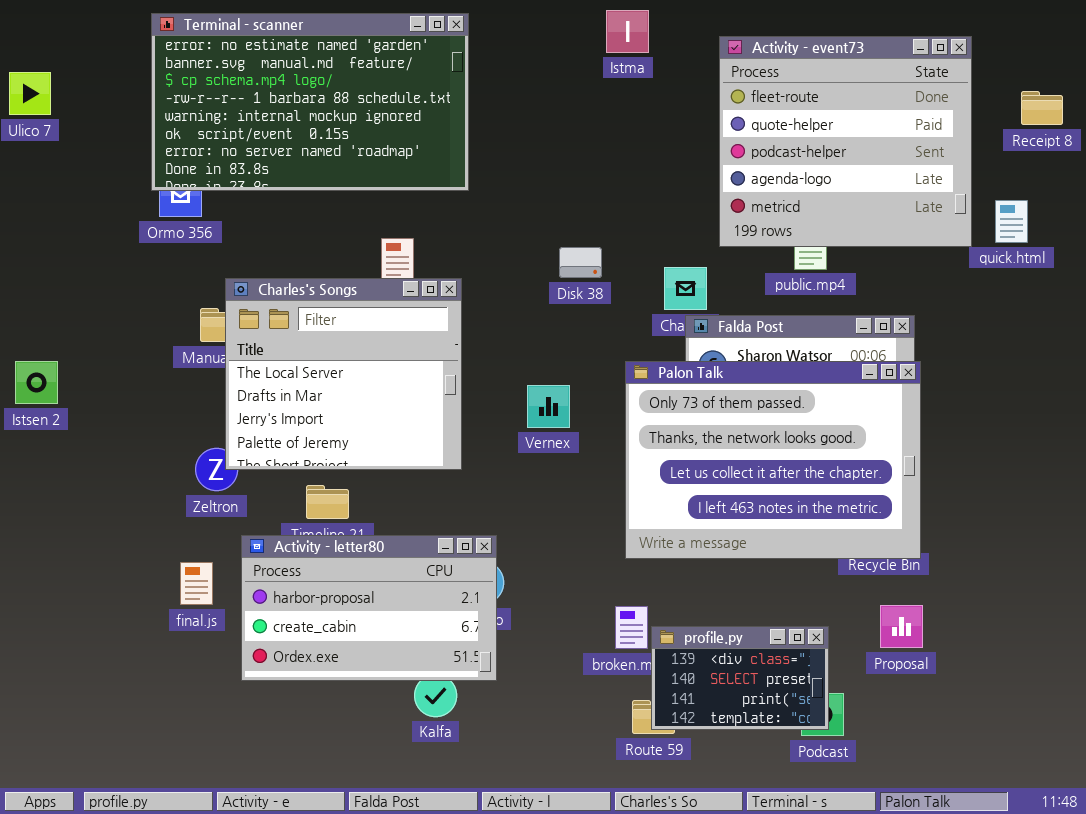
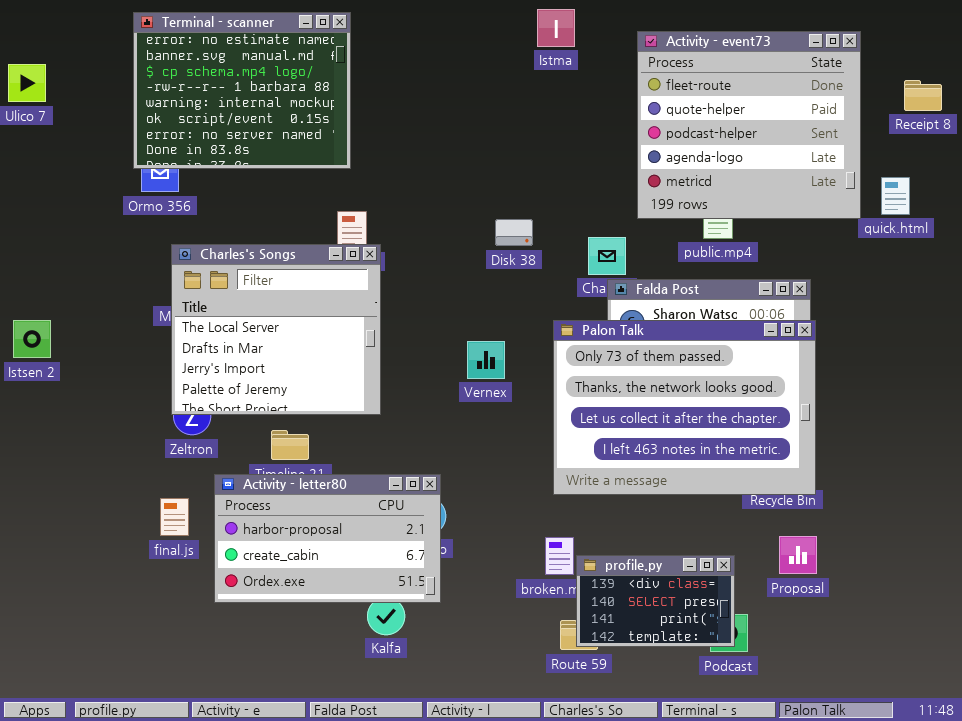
Terminal - scanner: [151,13,469,191] -> [133,12,351,169], resized
Charles's Songs: [225,278,462,470] -> [171,244,381,415], moved

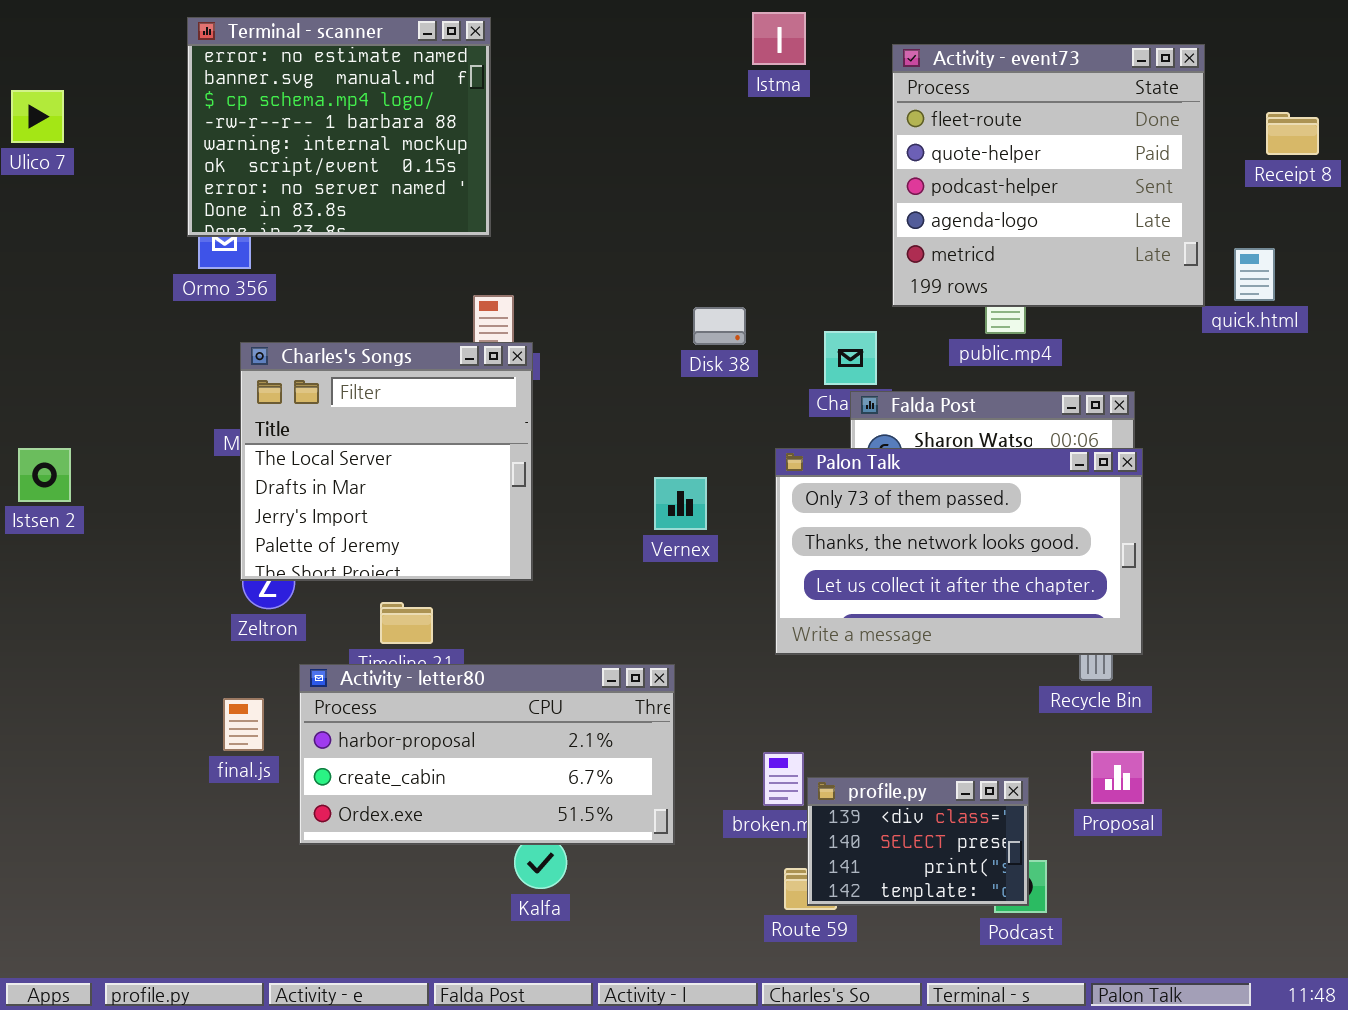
Palon Talk: [553,320,816,495] -> [775,448,1143,655], resized
Activity - letter80: [214,474,441,603] -> [299,664,675,845], resized

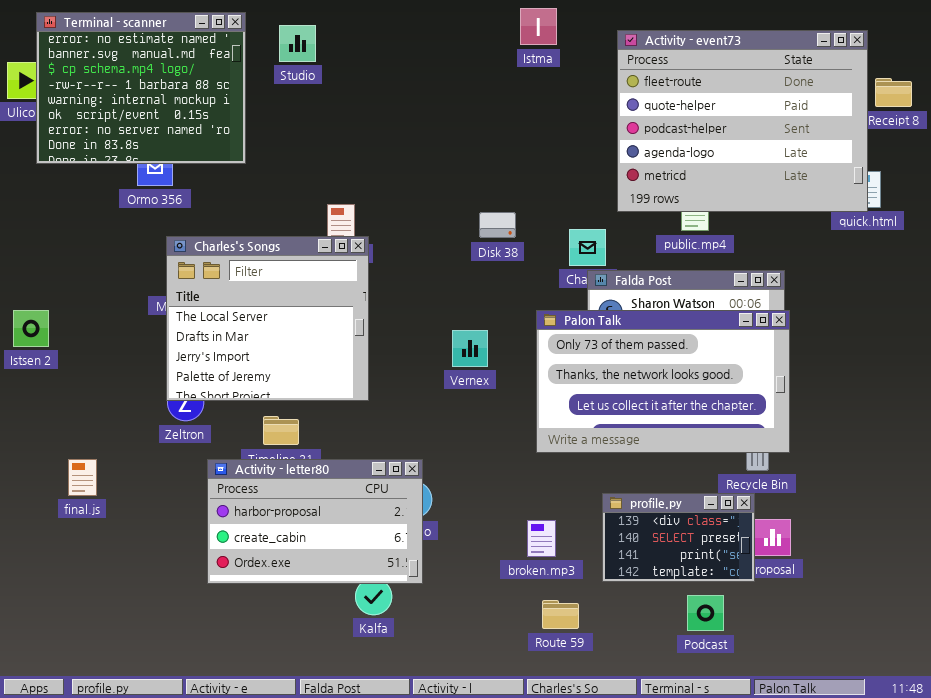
Terminal - scanner: [187,17,491,237] -> [36,12,246,164], moved
Activity - event73: [892,44,1205,307] -> [617,30,868,212], resized
Activity - letter80: [299,664,675,845] -> [207,459,423,584], resized
final.js: [223,698,264,751] -> [68,459,97,496], moved
profile.py: [807,777,1029,906] -> [602,493,755,582], moved

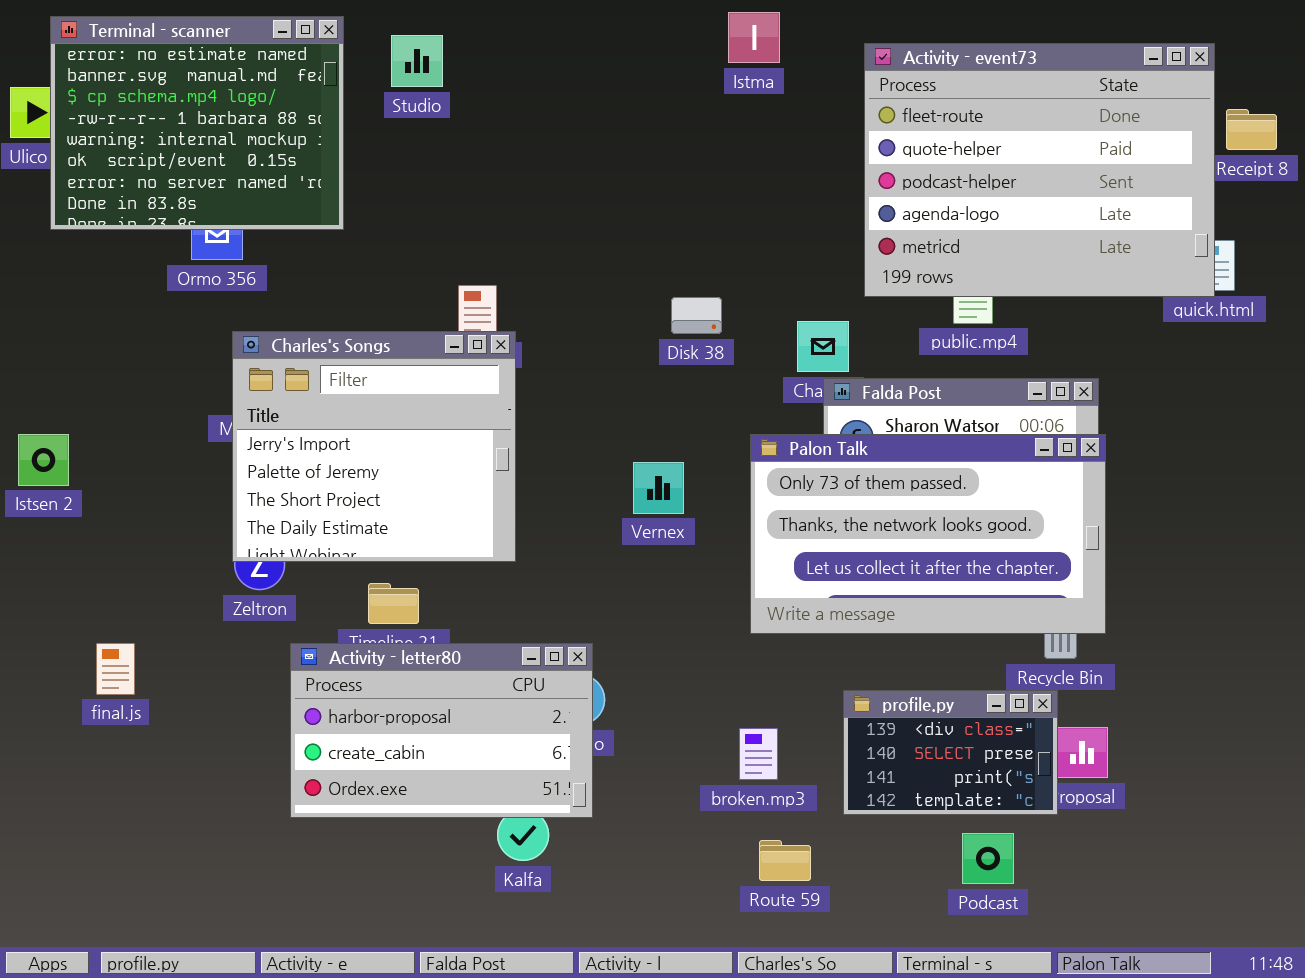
Charles's Songs: [166,236,369,401] -> [232,331,516,562], scrolled down 2 rows

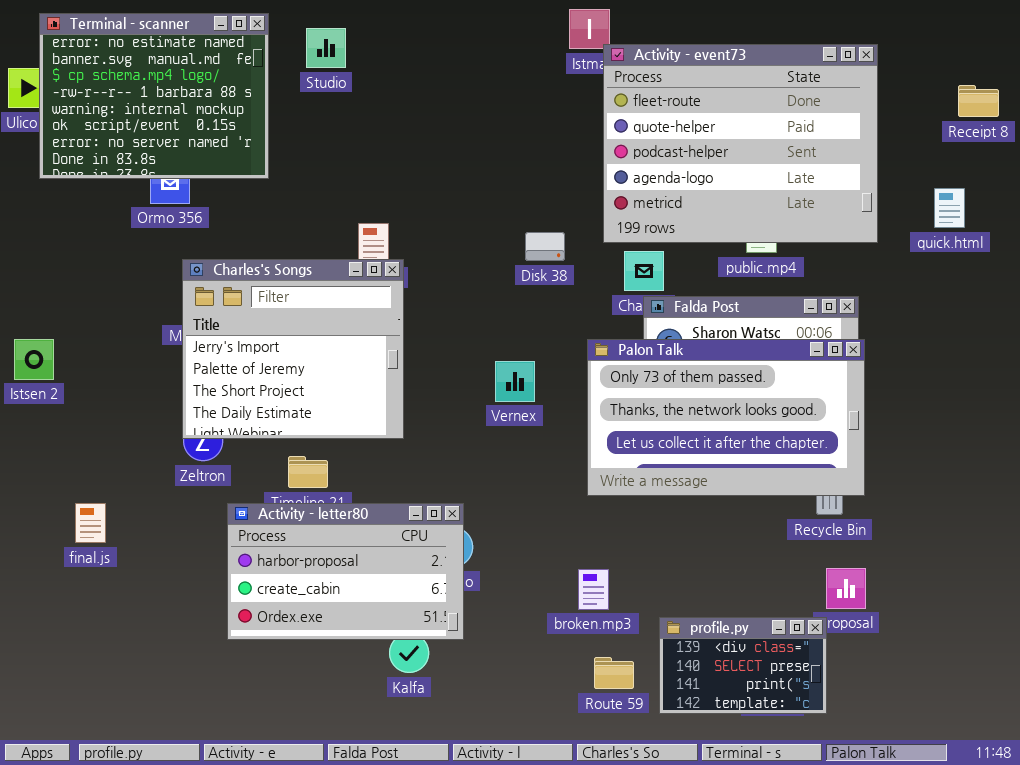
Activity - event73: [864,43,1215,297] -> [603,44,878,243], moved
profile.py: [843,690,1058,815] -> [659,617,827,714], moved

